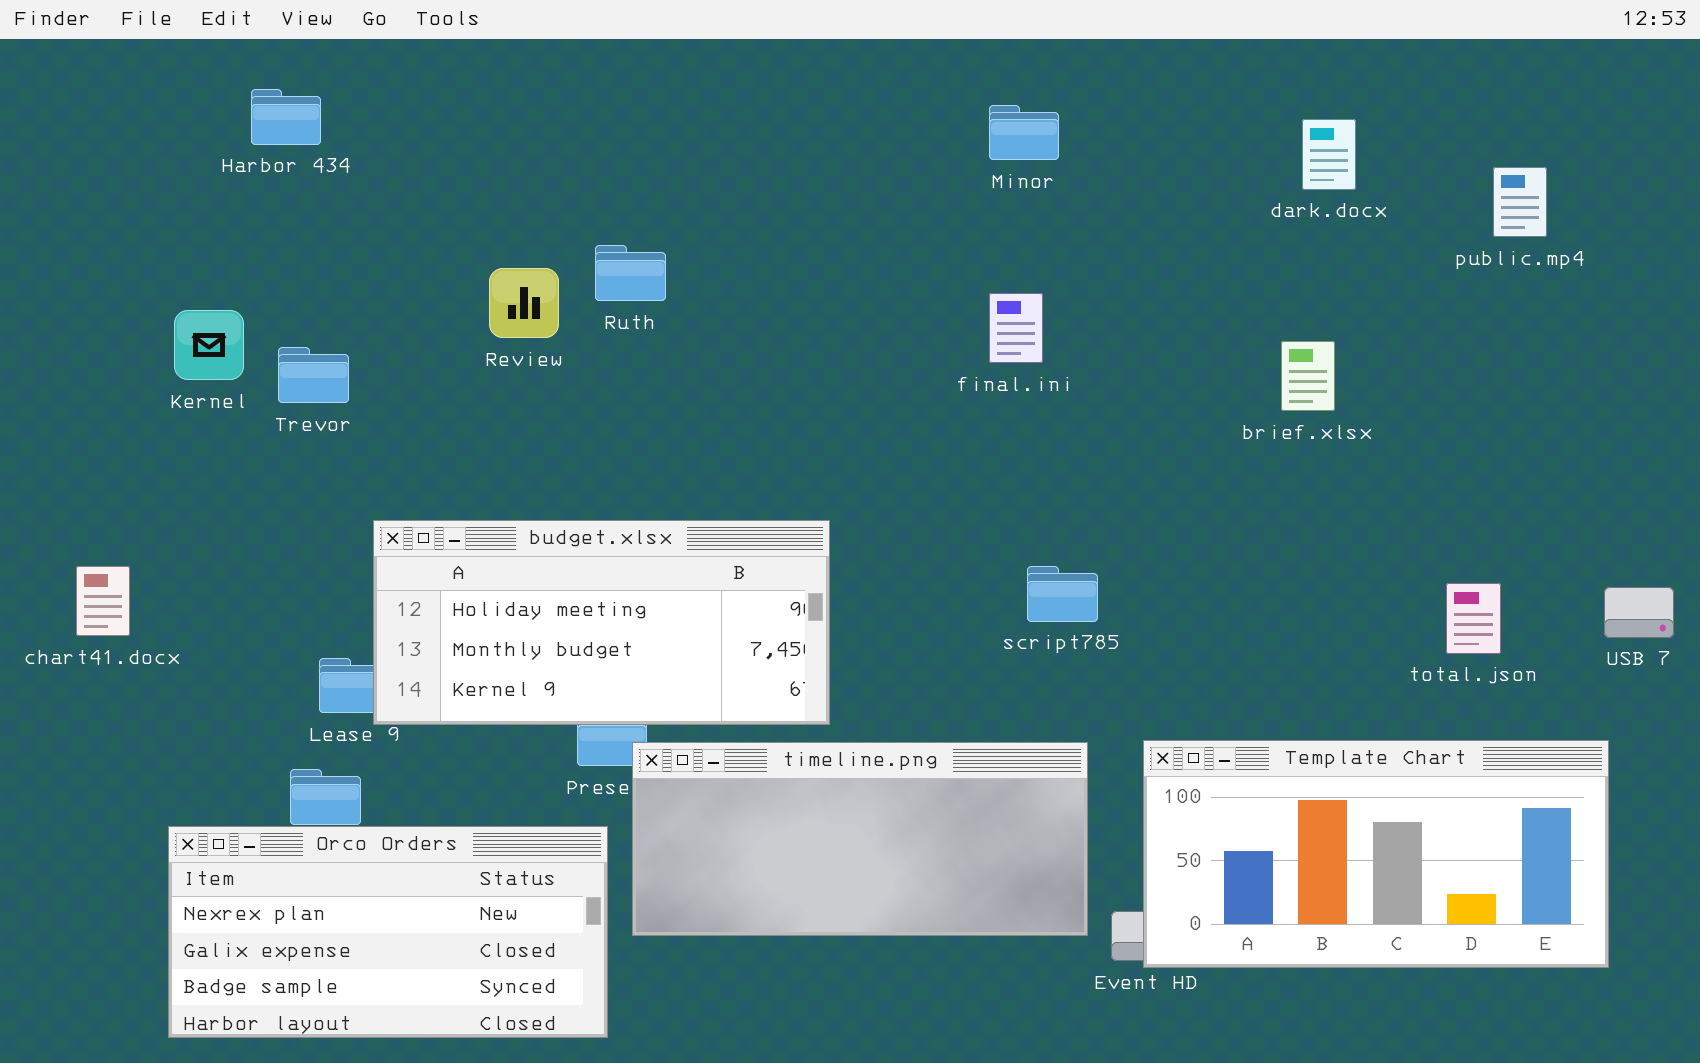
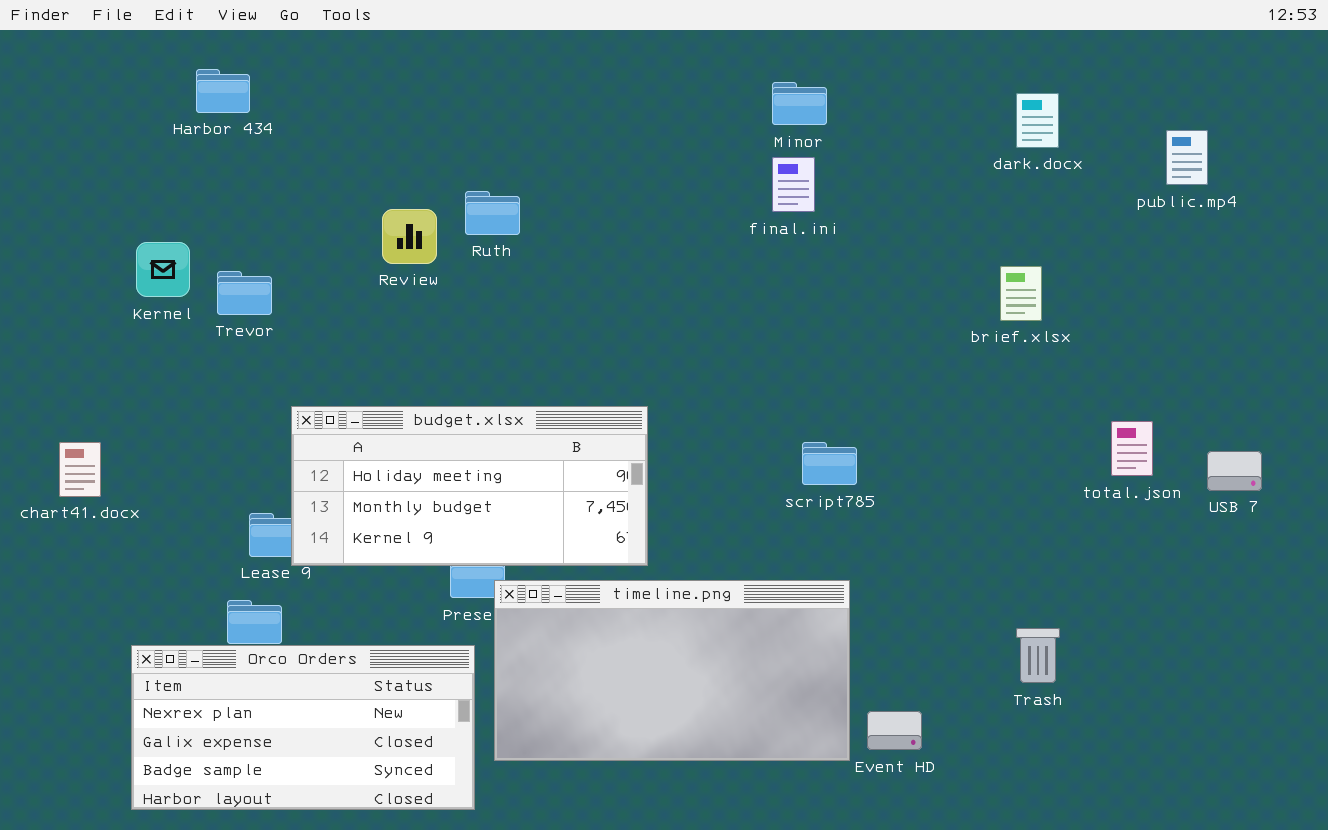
final.ini: [989,293,1043,363] -> [772,157,815,212], moved
total.json: [1446,583,1501,654] -> [1111,421,1153,476], moved
USB 7: [1604,587,1674,638] -> [1207,451,1262,491], moved
Template Chart: [1143,740,1609,968] -> none, closed
timeline.png: [632,742,1088,936] -> [494,580,850,761], resized

